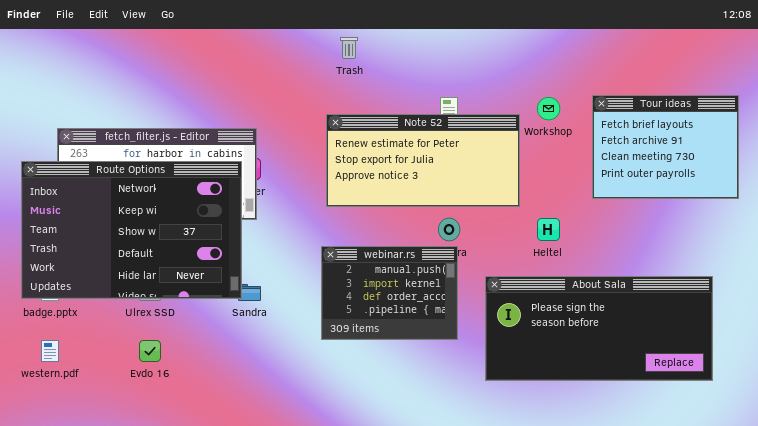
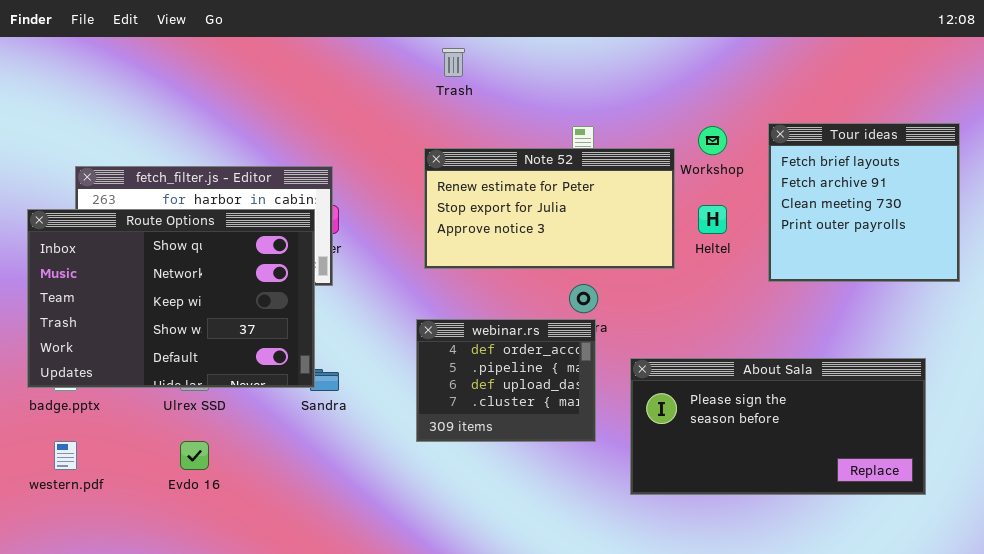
Tour ideas: [592,95,739,199] -> [768,123,960,282], resized
Route Options: [21,161,242,299] -> [27,209,315,388], scrolled up 1 row
Heltel: [537,218,560,241] -> [698,205,727,234], moved
webinar.rs: [321,246,458,340] -> [416,319,596,442], scrolled down 2 rows

